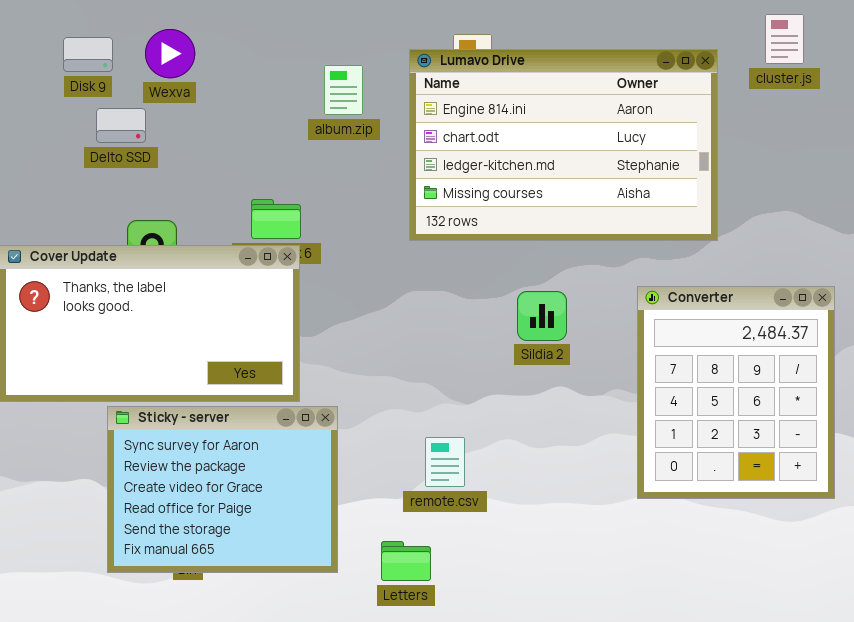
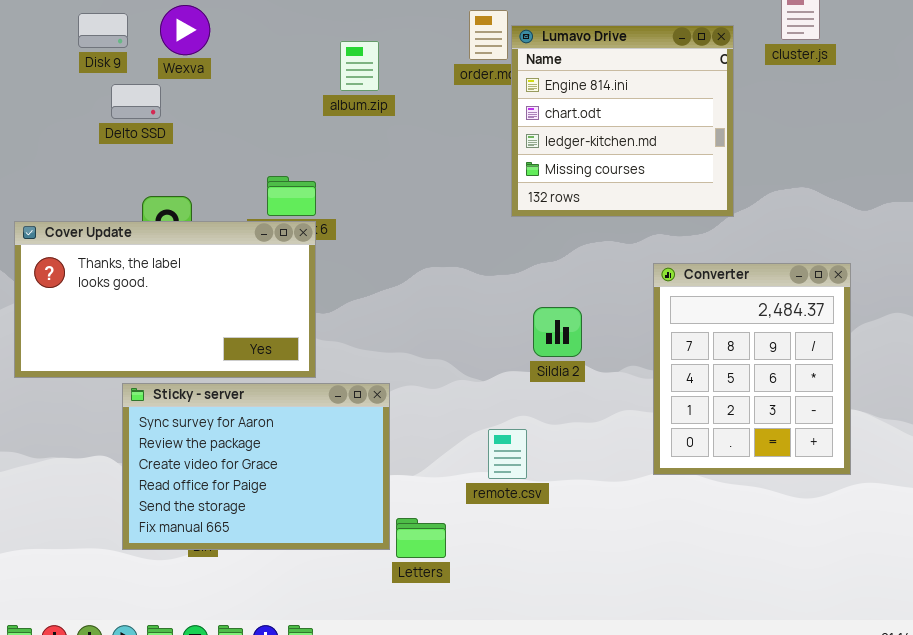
Lumavo Drive: [409,49,718,241] -> [511,25,734,217], resized
Sildia 2: [517,291,567,341] -> [533,307,582,357], moved
Sticky - server: [107,406,338,573] -> [122,383,390,550], resized
remote.csv: [425,437,465,487] -> [488,429,527,479], moved

